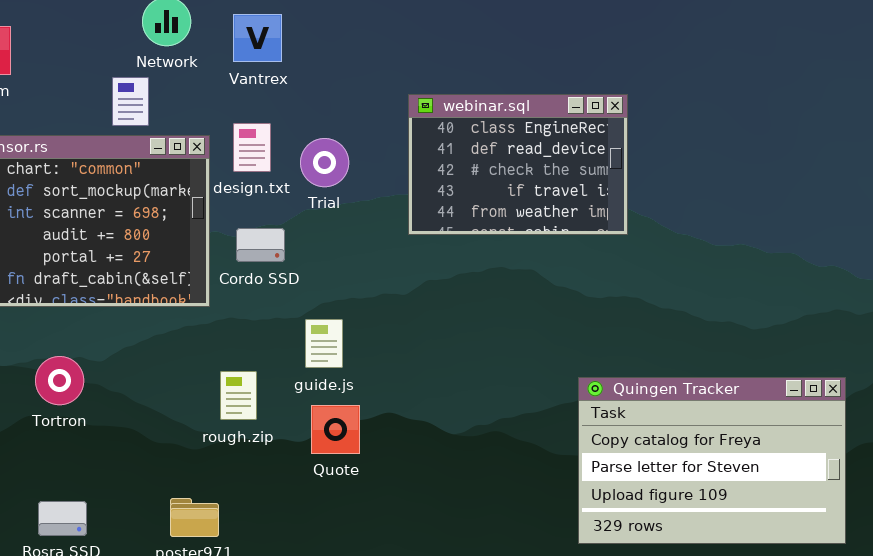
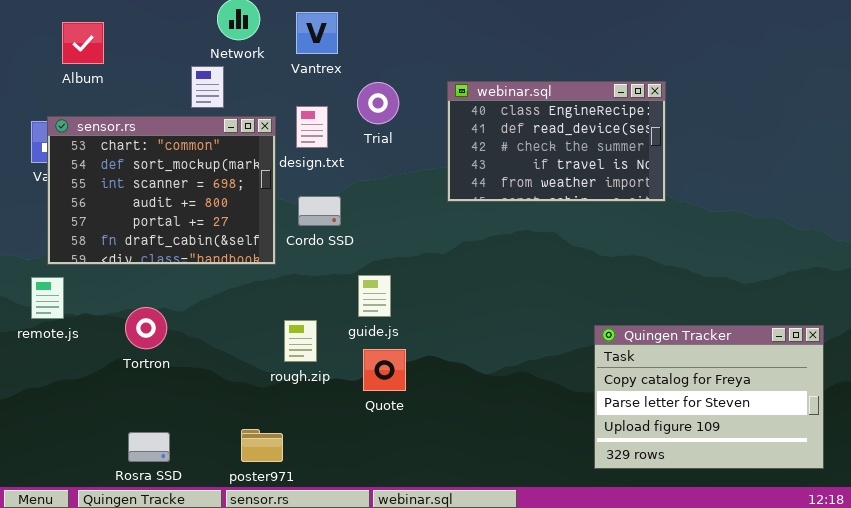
webinar.sql: [408,94,628,235] -> [447,81,666,202], resized
Trial: [300,138,349,187] -> [357,82,399,124], moved

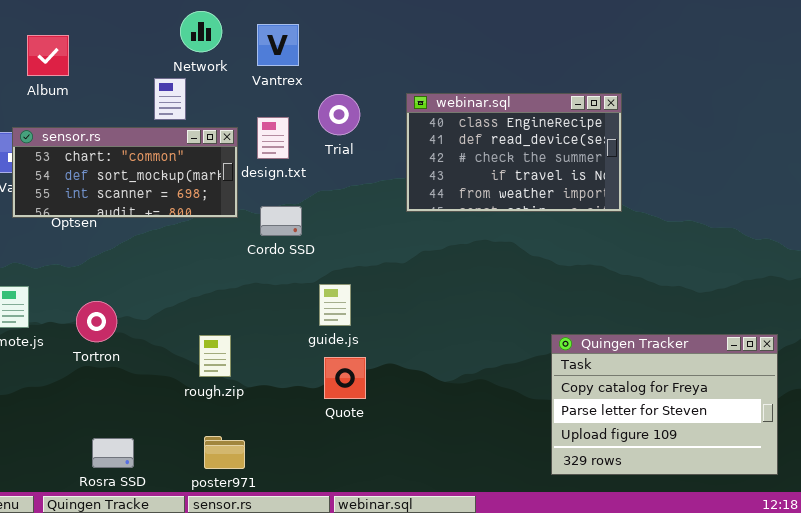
sensor.rs: [47,116,276,265] -> [12,127,238,218], resized
Tortron: [125,307,167,349] -> [76,301,117,342], moved
rough.zip: [284,320,317,362] -> [199,335,231,377], moved

